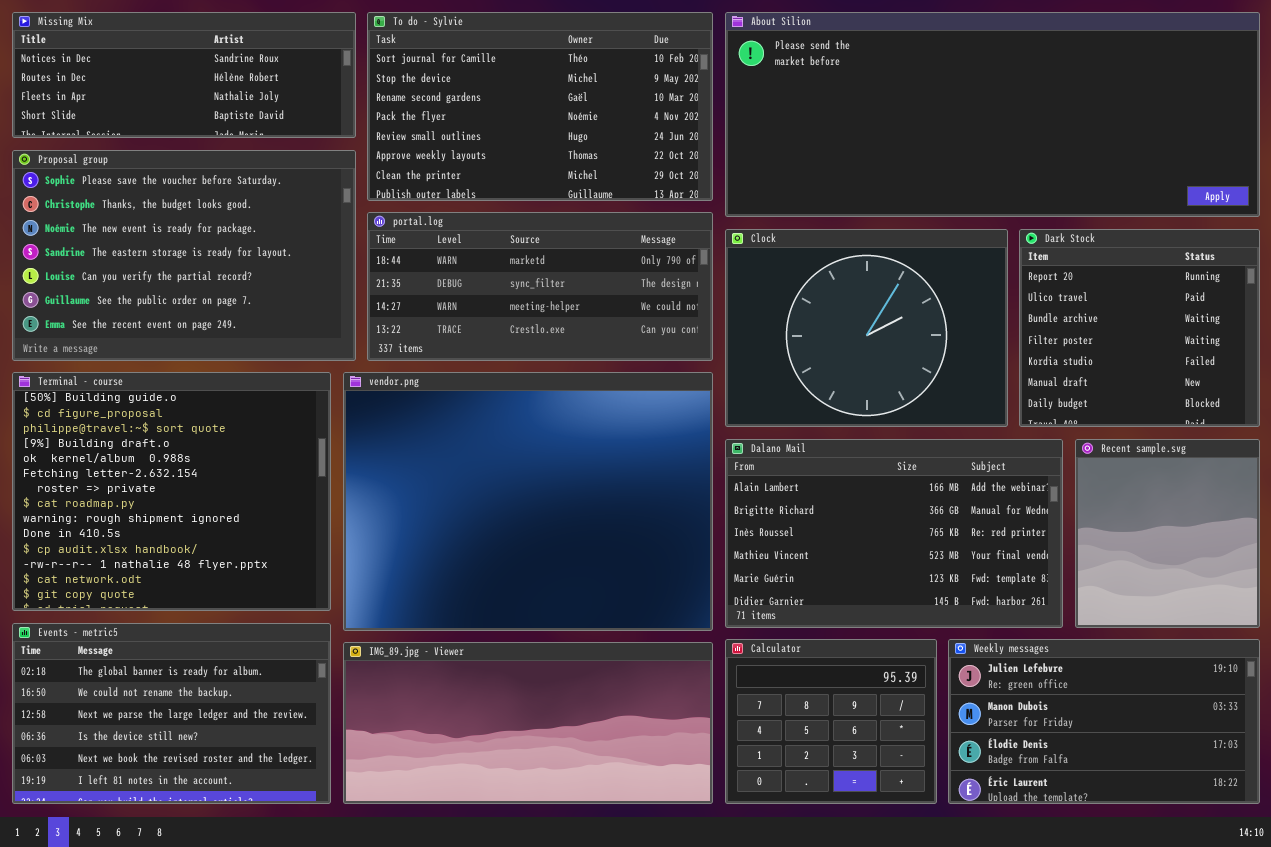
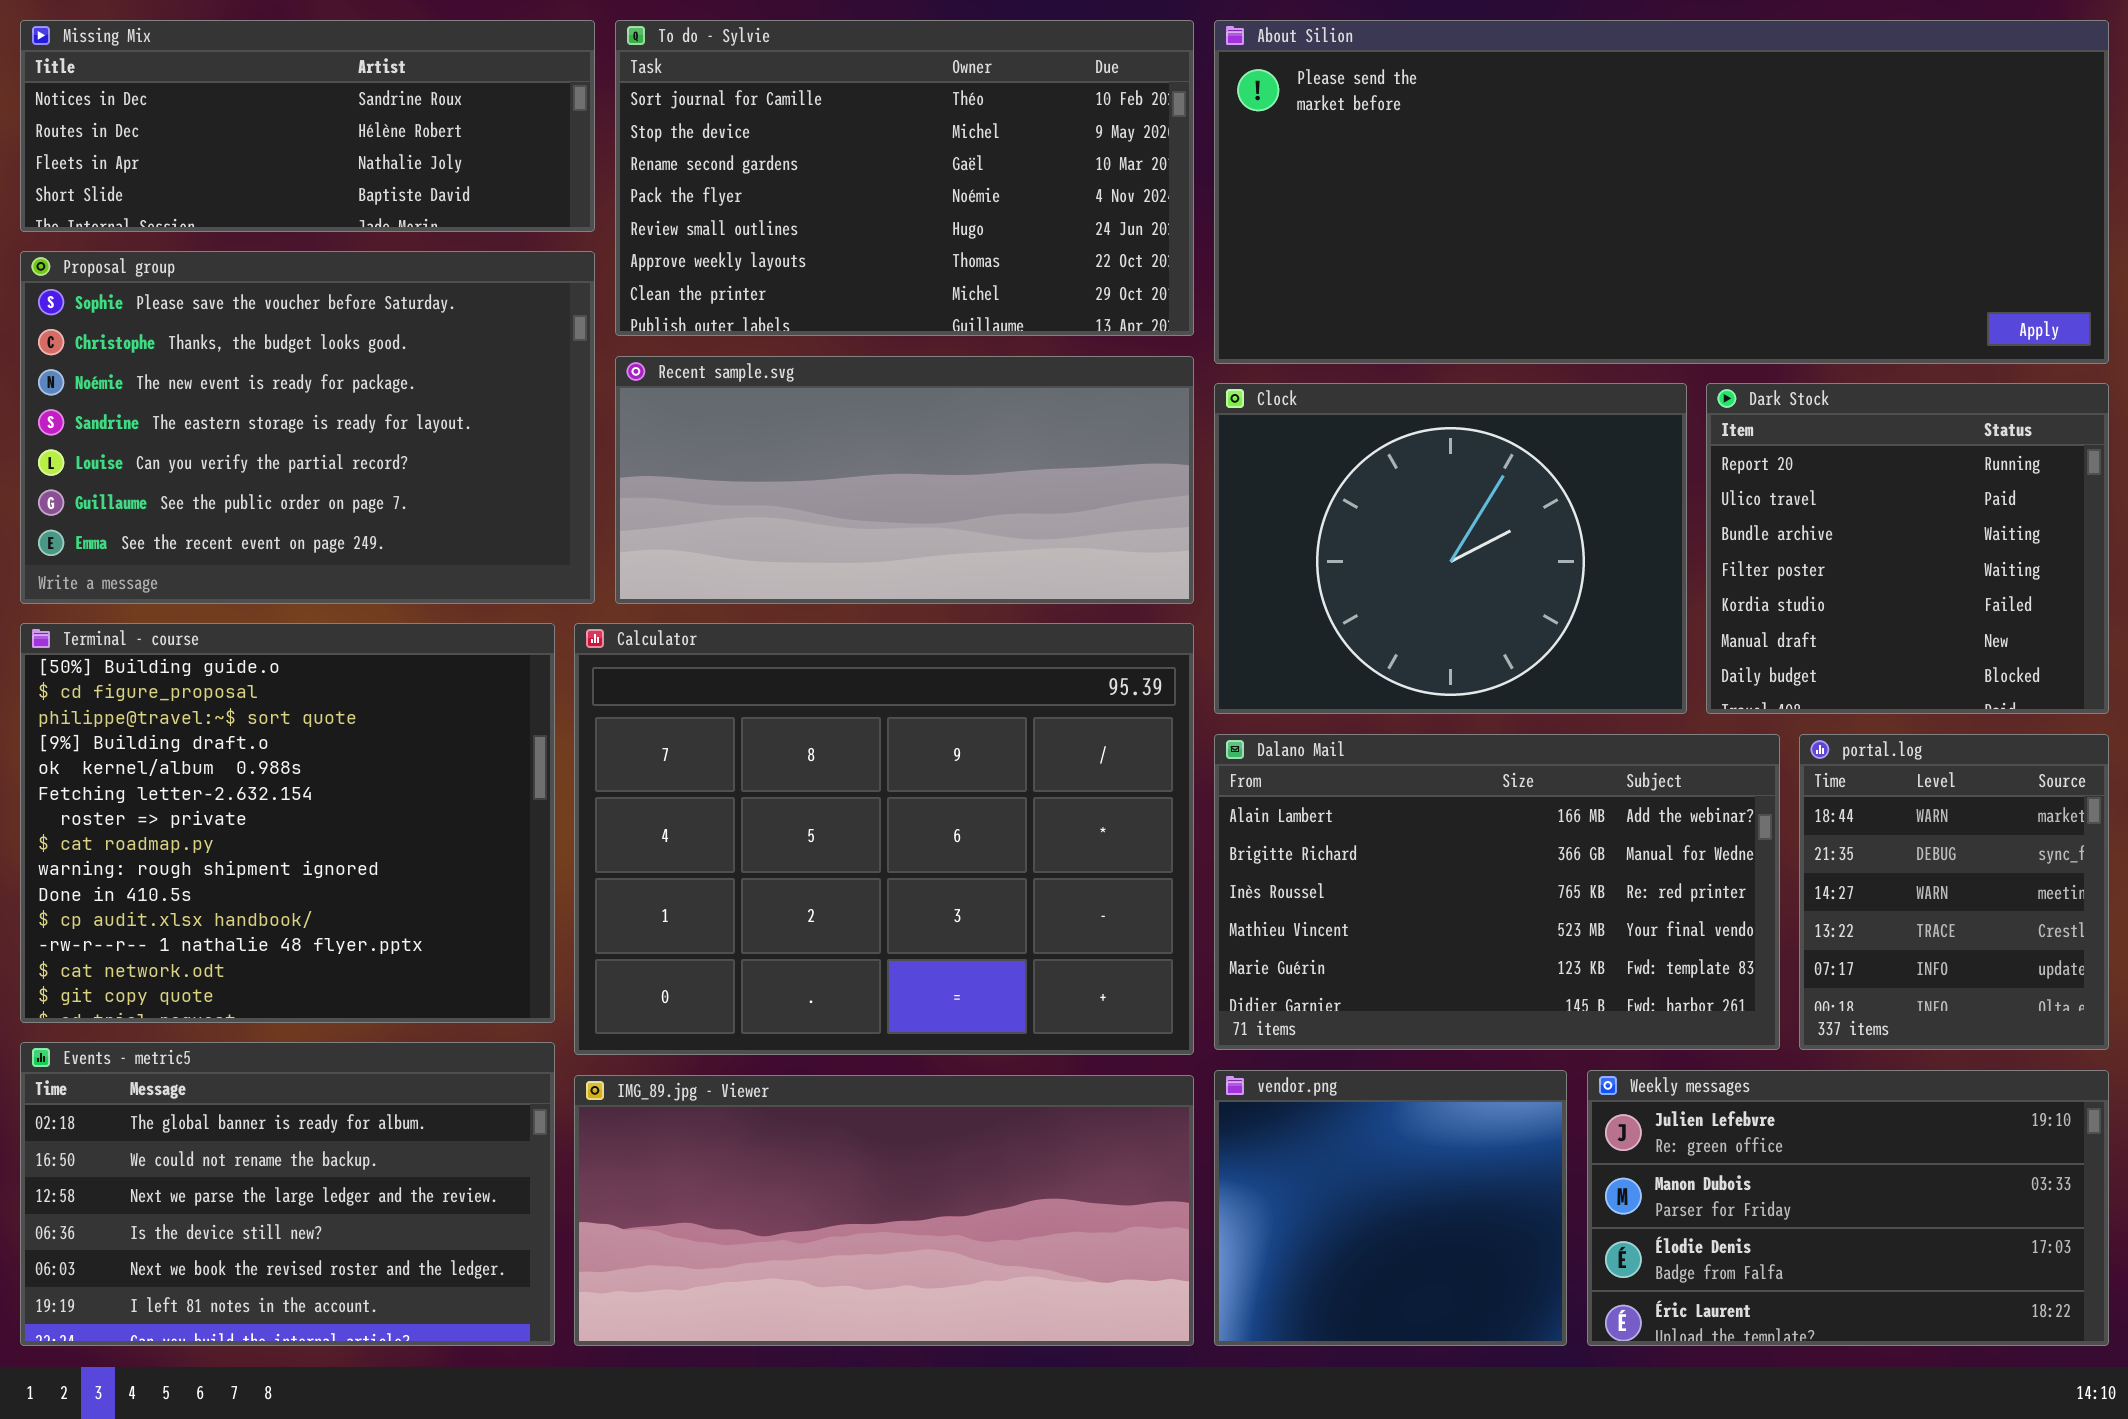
portal.log: [367,212,713,361] -> [1799,734,2109,1050], moved, resized
vendor.png: [343,372,713,631] -> [1214,1070,1567,1346], moved, resized
Recent sample.svg: [1075,439,1260,628] -> [615,356,1194,604], moved, resized
Calculator: [725,639,937,804] -> [574,623,1194,1055], moved, resized

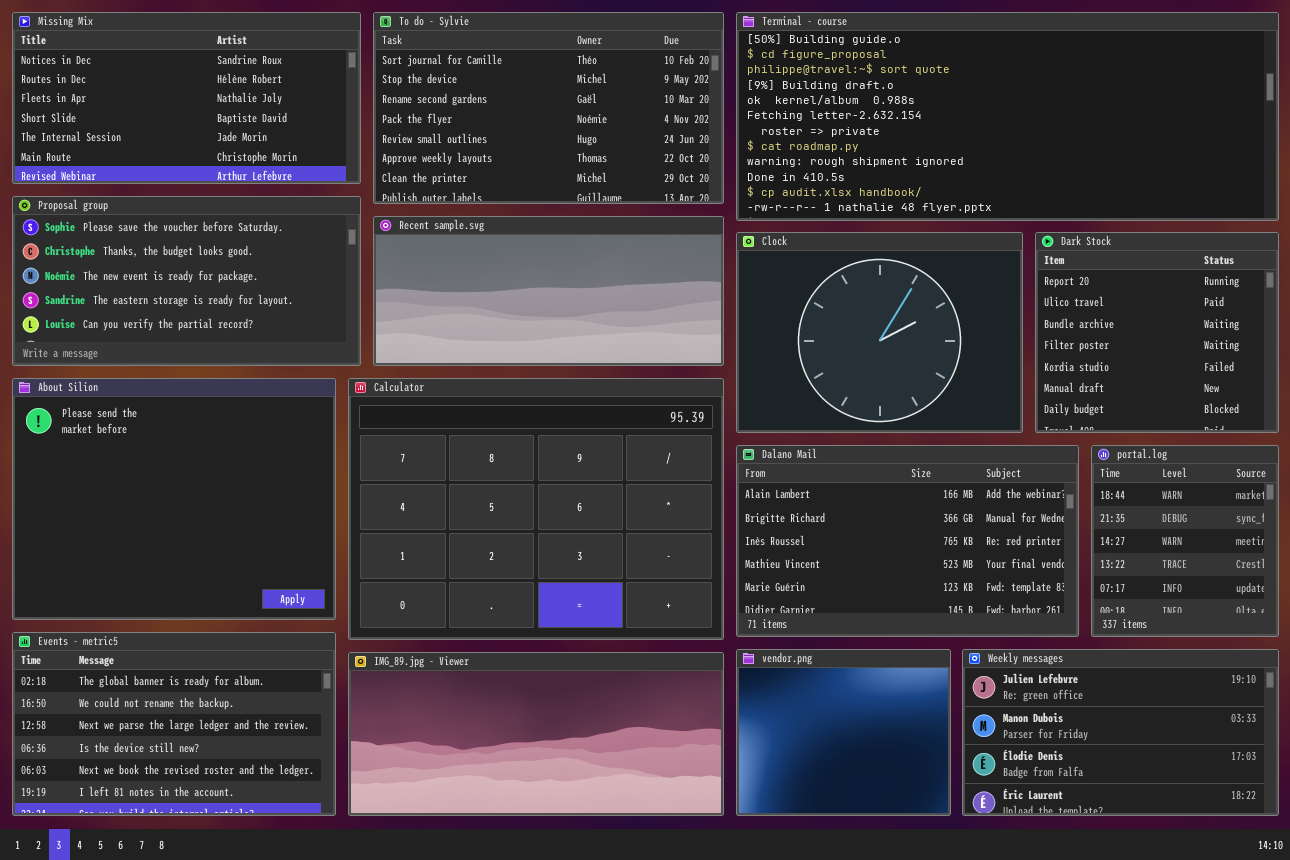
Missing Mix: [20,20,595,232] -> [12,12,361,184], resized
About Silion: [1214,20,2109,364] -> [12,378,336,620], moved, resized
Proposal group: [20,251,595,604] -> [12,196,361,366], resized
Terminal - course: [20,623,555,1023] -> [736,12,1279,221], moved, resized

